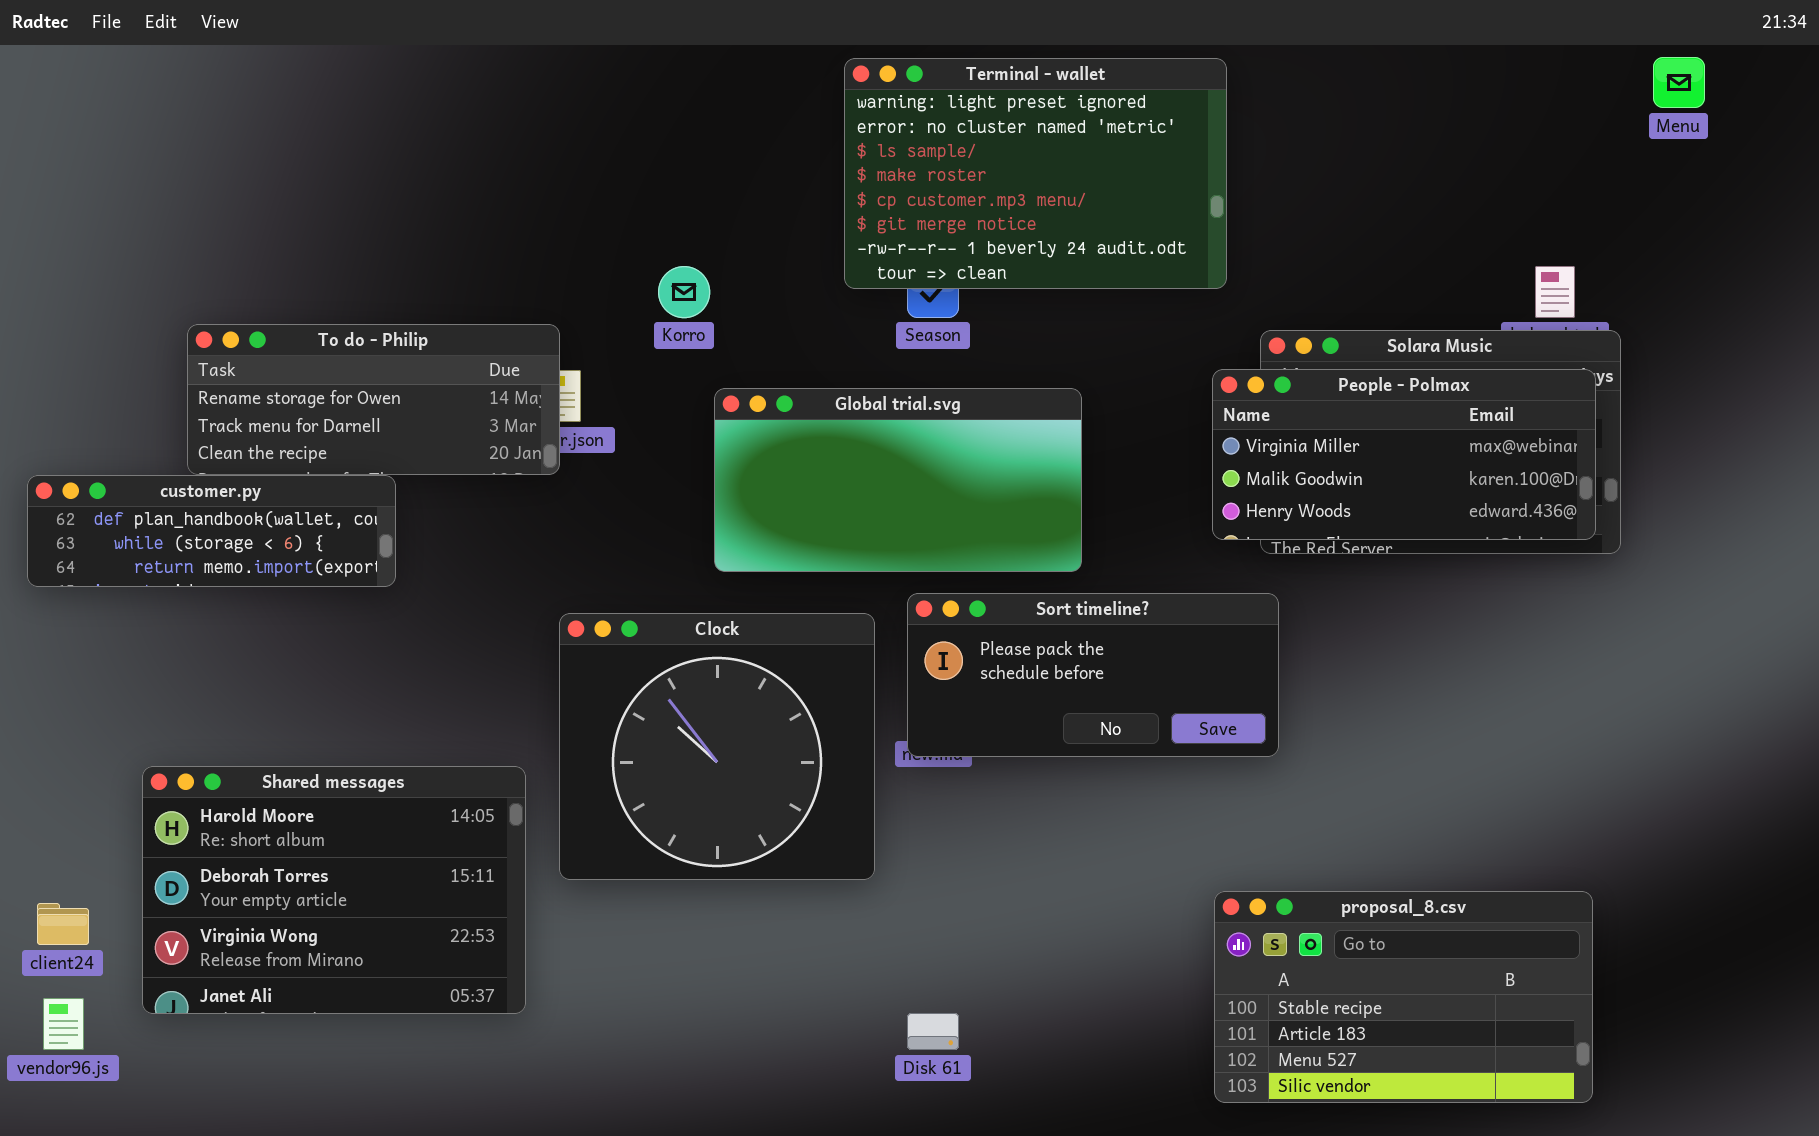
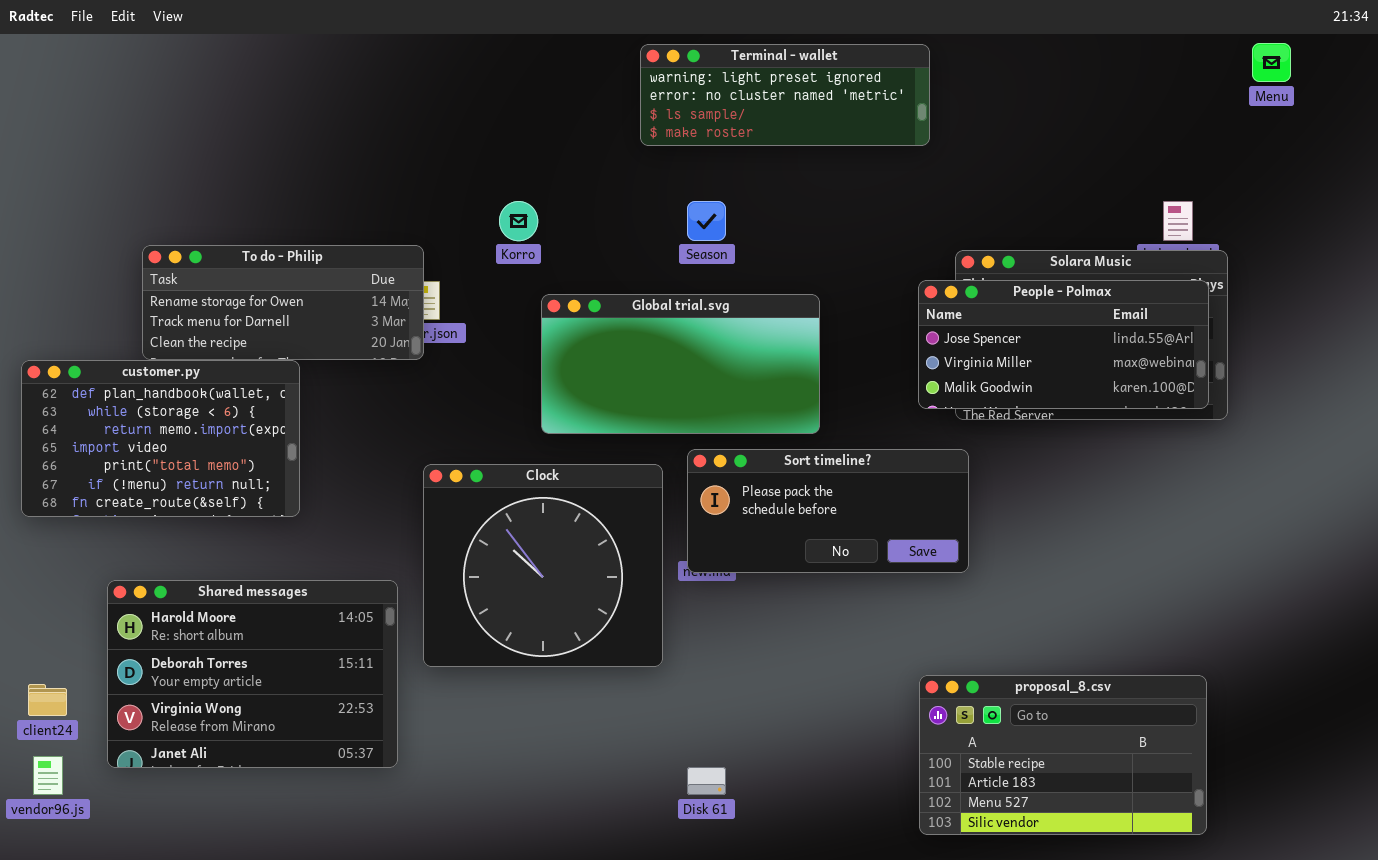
Terminal - wallet: [844,58,1227,289] -> [640,44,930,146], resized
People - Polmax: [1212,369,1596,540] -> [918,280,1209,409], scrolled up 1 row
customer.py: [27,475,396,587] -> [21,360,300,517], resized

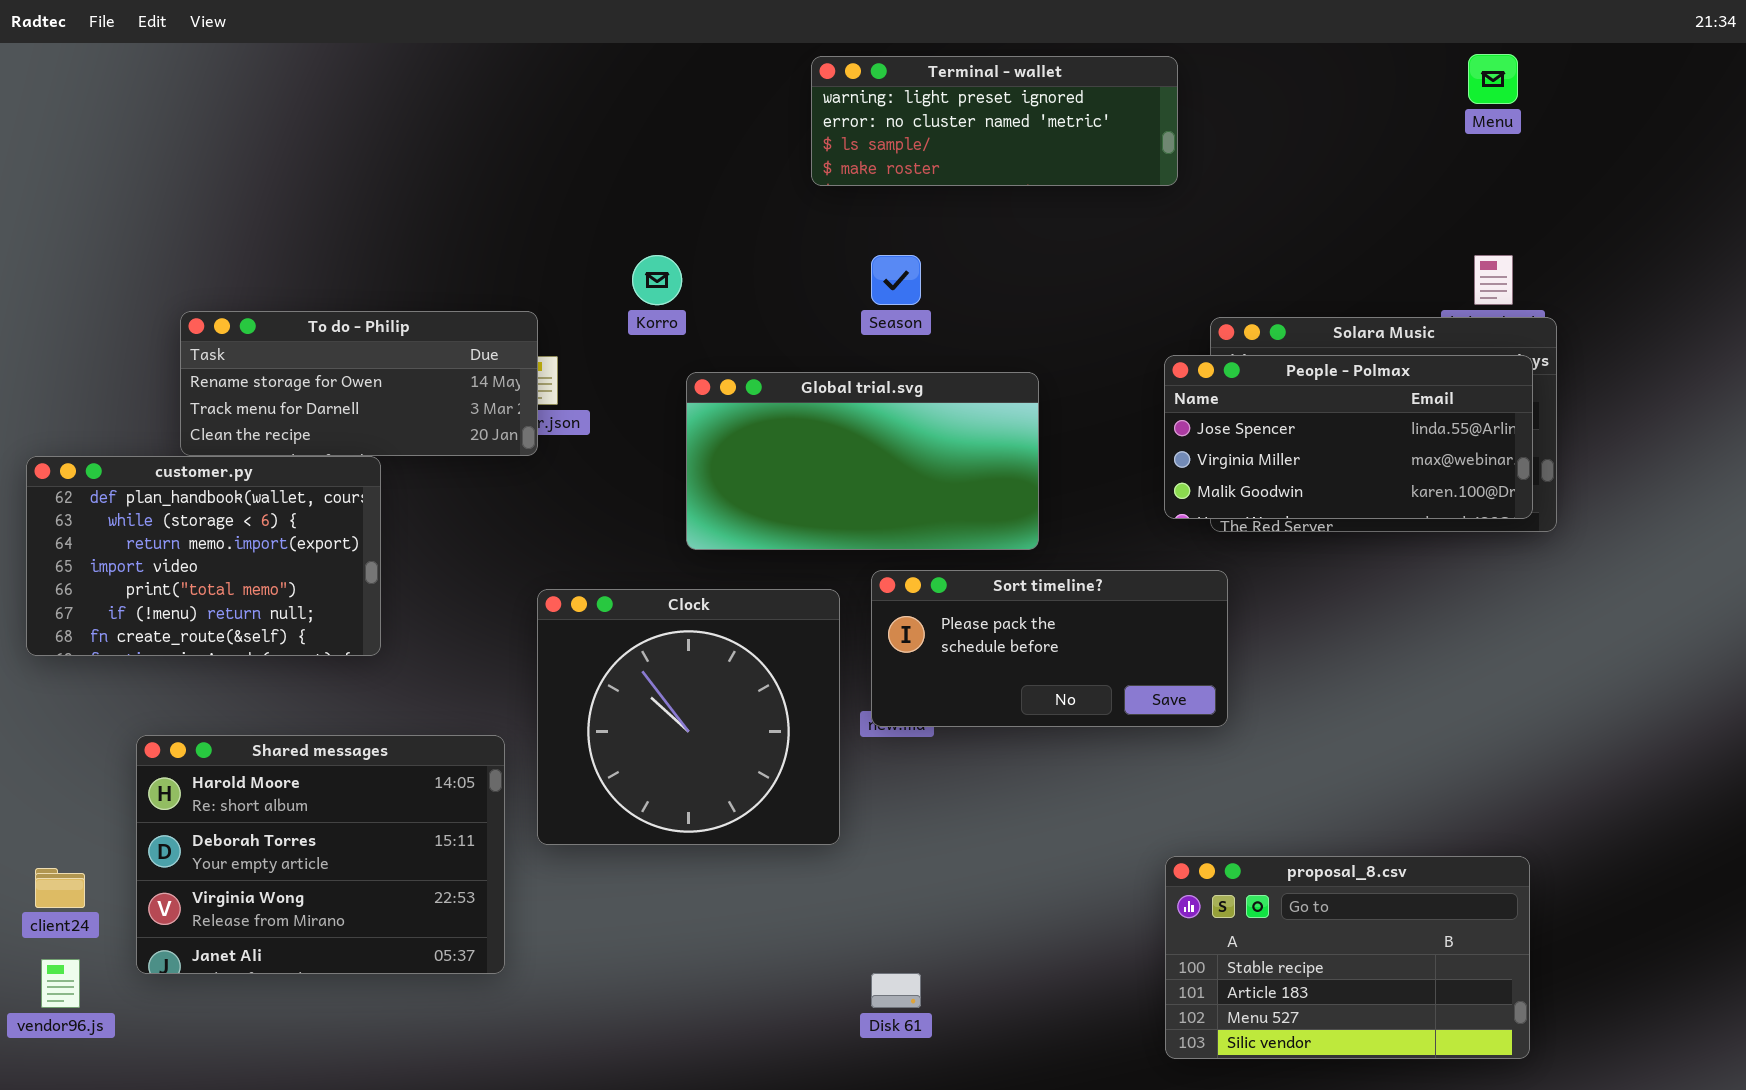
Menu: [1252,43,1291,82] -> [1468,54,1518,104], moved

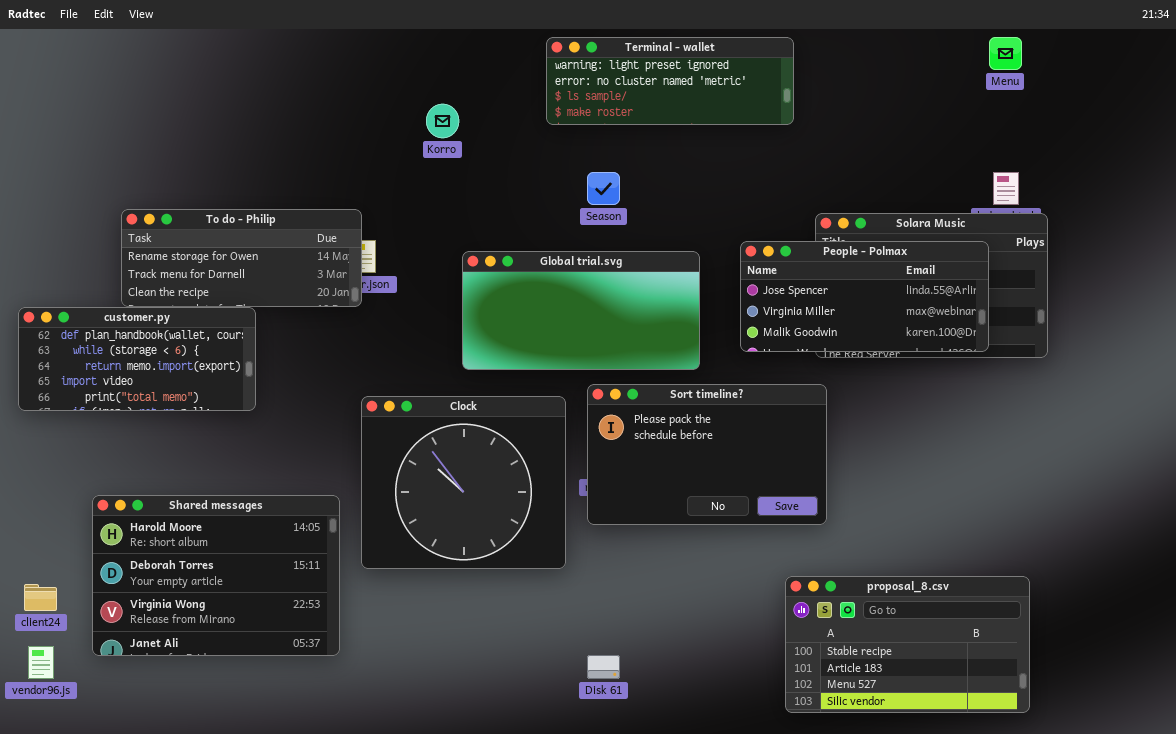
Korro: [632,255,682,305] -> [426,104,459,138], moved
People - Polmax: [1164,355,1533,519] -> [740,241,989,352], moved
customer.py: [26,456,381,656] -> [18,307,256,411], resized
Sort timeline?: [871,570,1228,727] -> [587,384,827,525], resized

